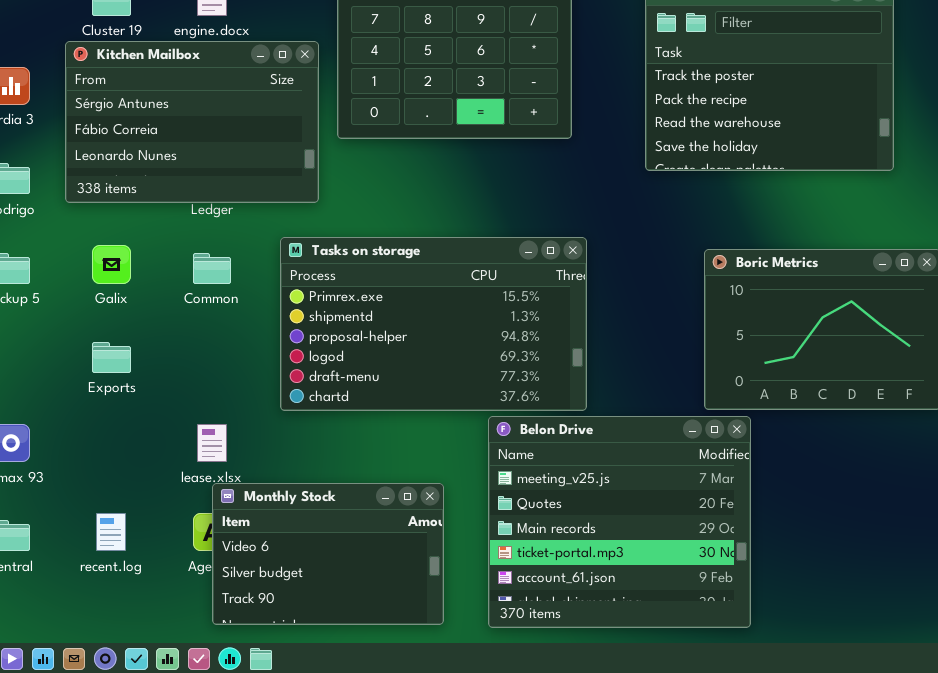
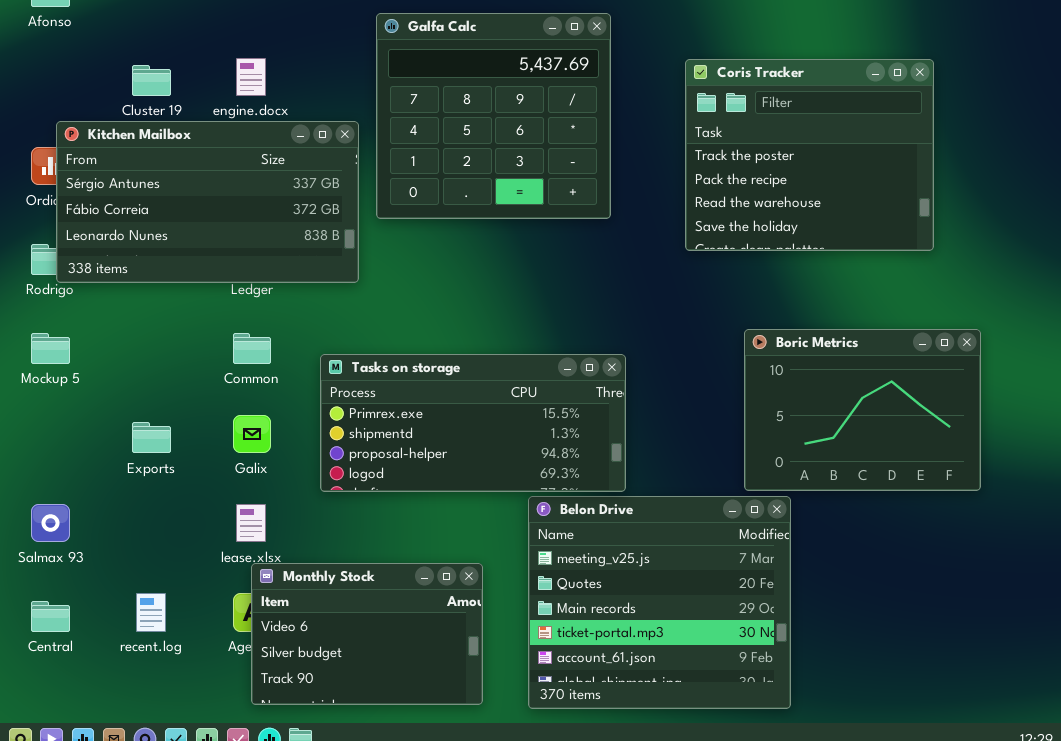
Kitchen Mailbox: [65,41,319,203] -> [56,121,359,283], resized
Tasks on storage: [280,237,587,411] -> [320,354,626,492], resized
Galix: [92,245,131,284] -> [233,415,271,453], moved

